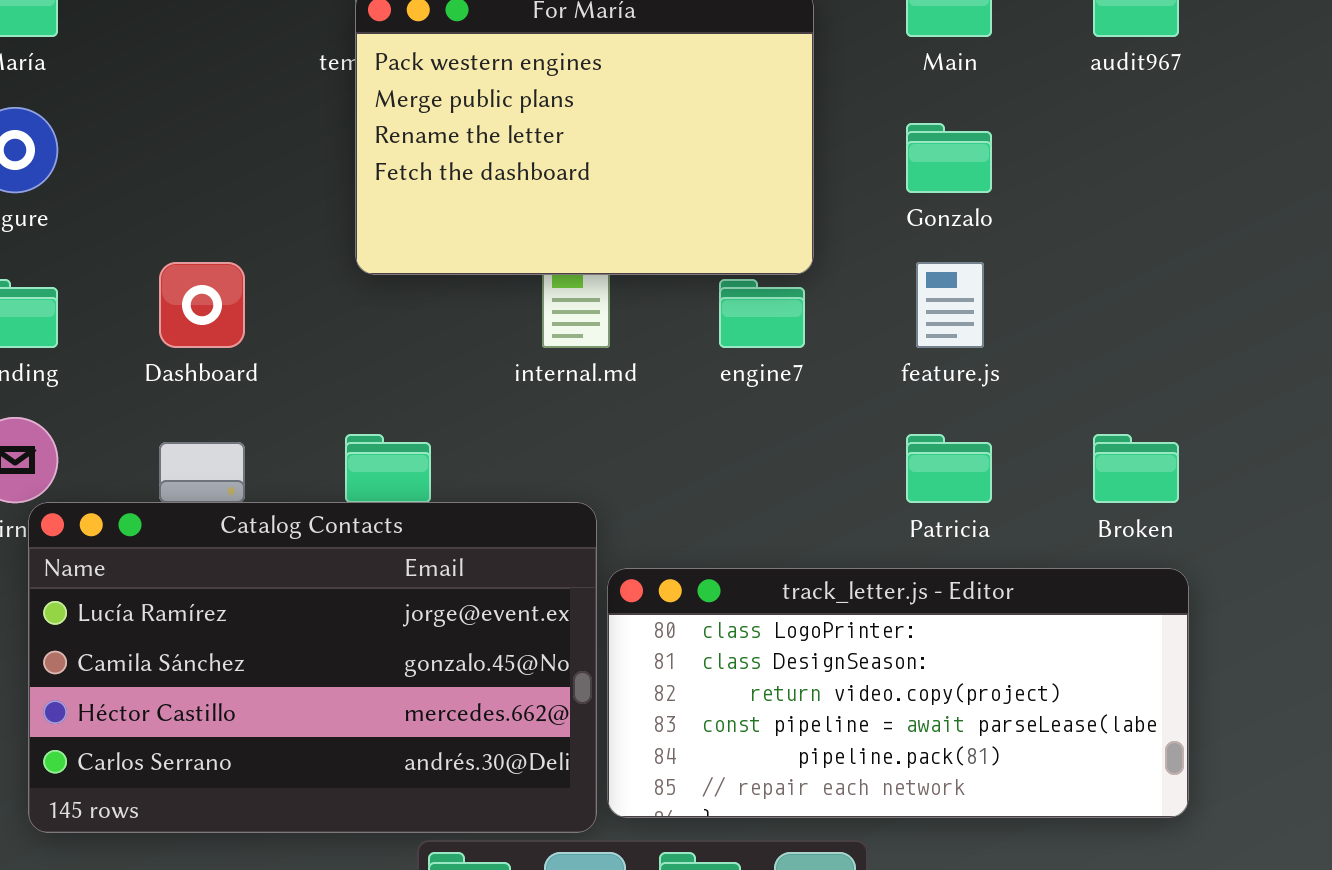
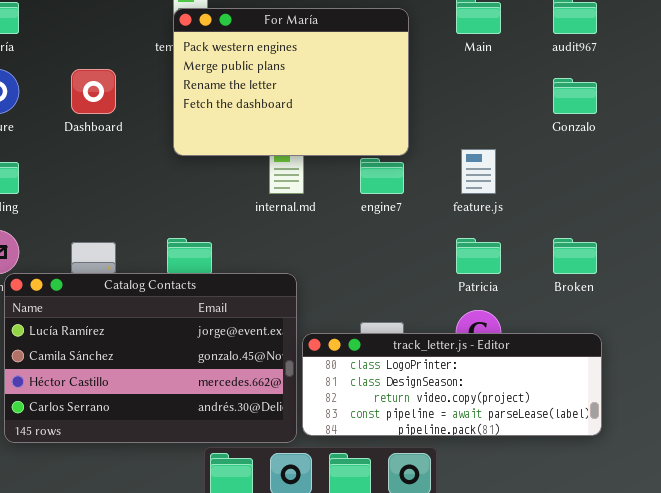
Gonzalo: [906,123,992,193] -> [553,78,597,114], moved
Dashboard: [159,262,245,348] -> [71,69,116,114], moved
track_letter.js - Editor: [607,568,1189,818] -> [302,333,602,436], resized

